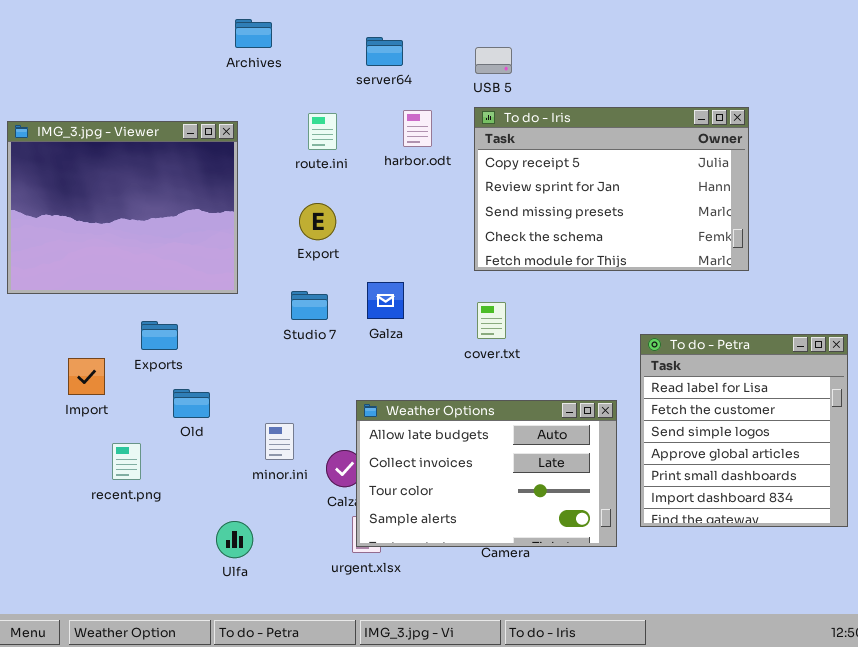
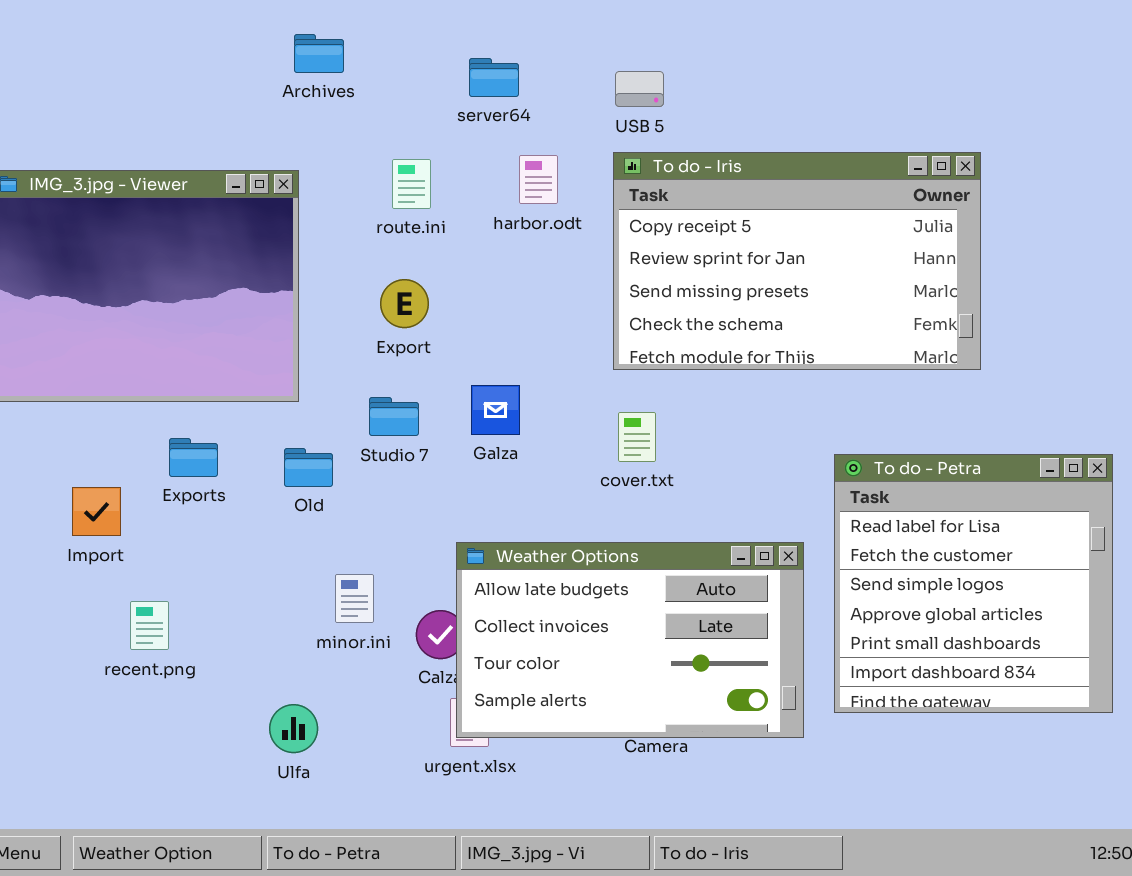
Old: [173,389,210,418] -> [284,448,333,487], moved

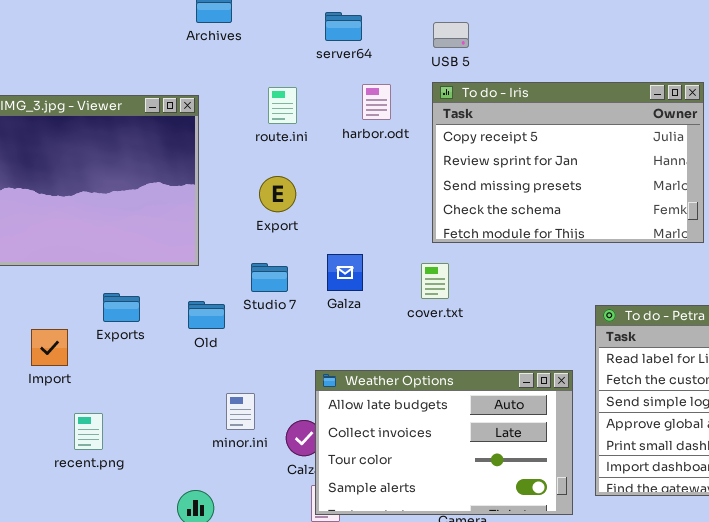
cover.txt: [618,412,656,462] -> [421,263,449,299], moved

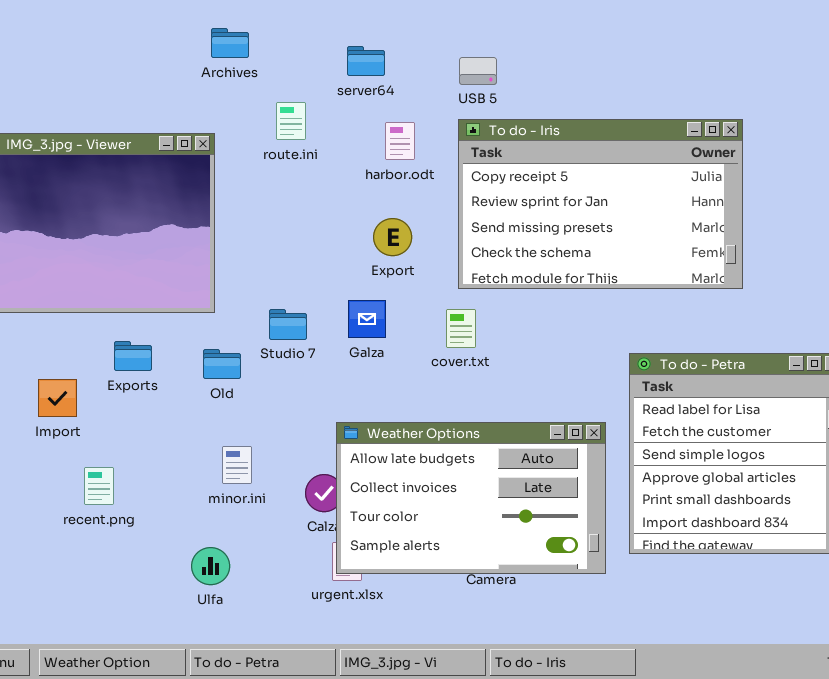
route.ini: [268,87,297,124] -> [276,102,306,140], moved
Export: [259,176,296,212] -> [373,218,412,256], moved
minor.ini: [226,393,255,430] -> [222,446,252,484], moved

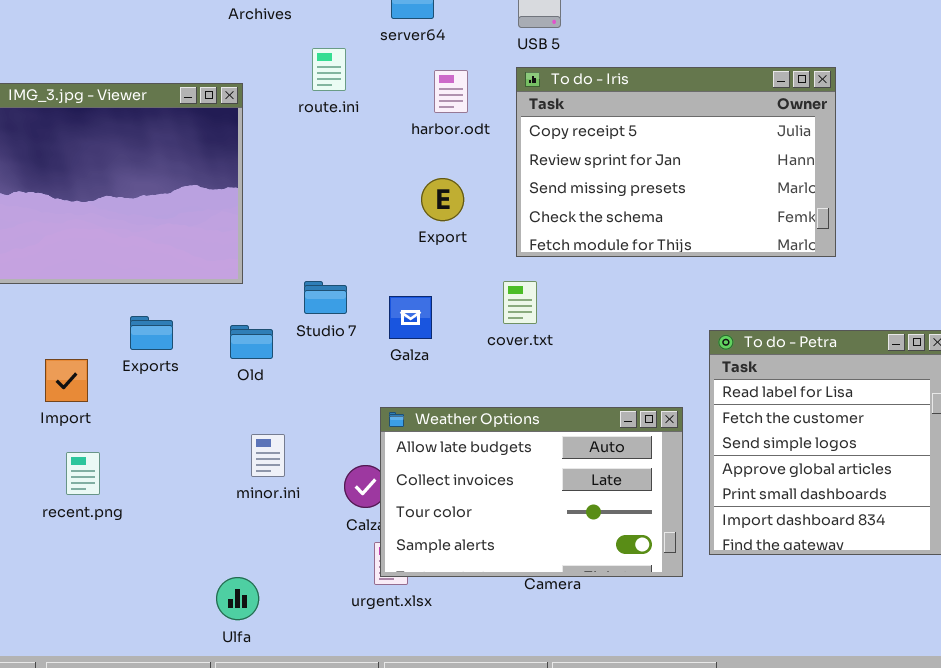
Galza: [348,300,386,338] -> [389,296,432,339], moved
recent.png: [84,467,114,505] -> [66,452,100,495], moved
Ulfa: [191,547,230,585] -> [216,577,259,620], moved

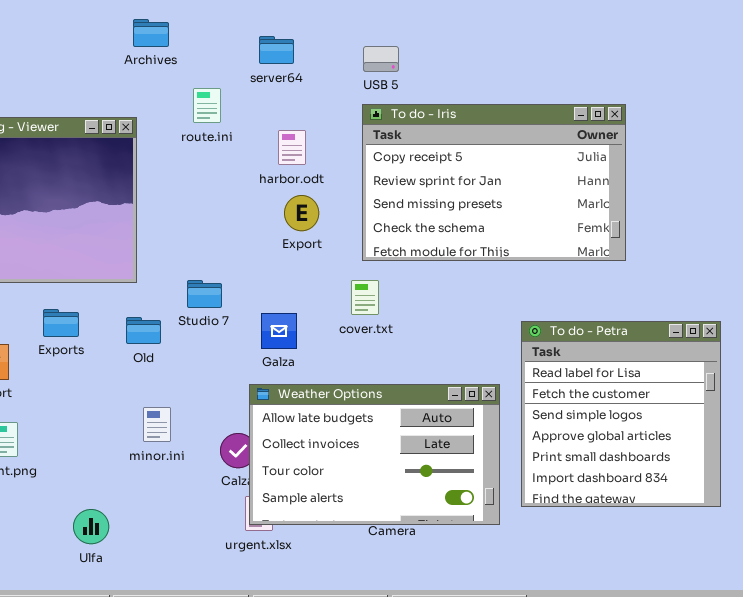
harbor.odt: [434,70,468,113] -> [278,130,306,165], moved
Galza: [389,296,432,339] -> [261,313,297,349], moved
Ulfa: [216,577,259,620] -> [73,509,109,544], moved

